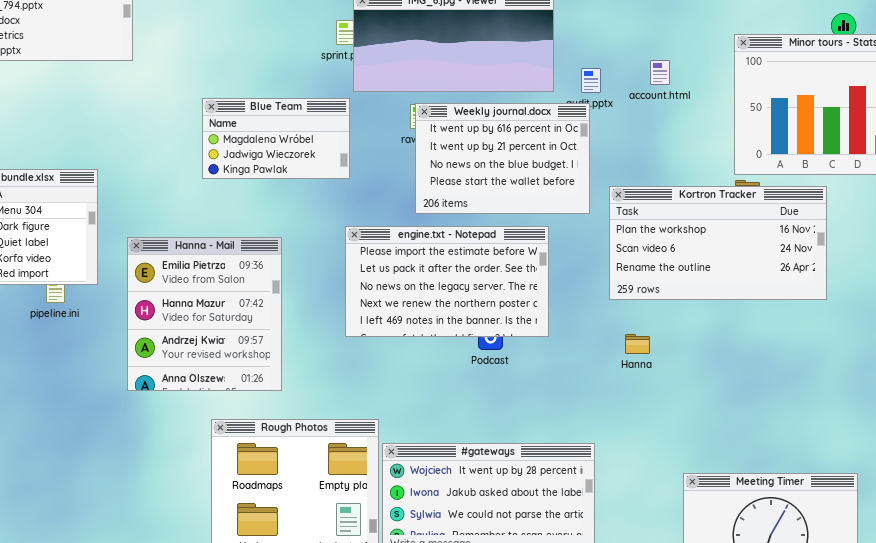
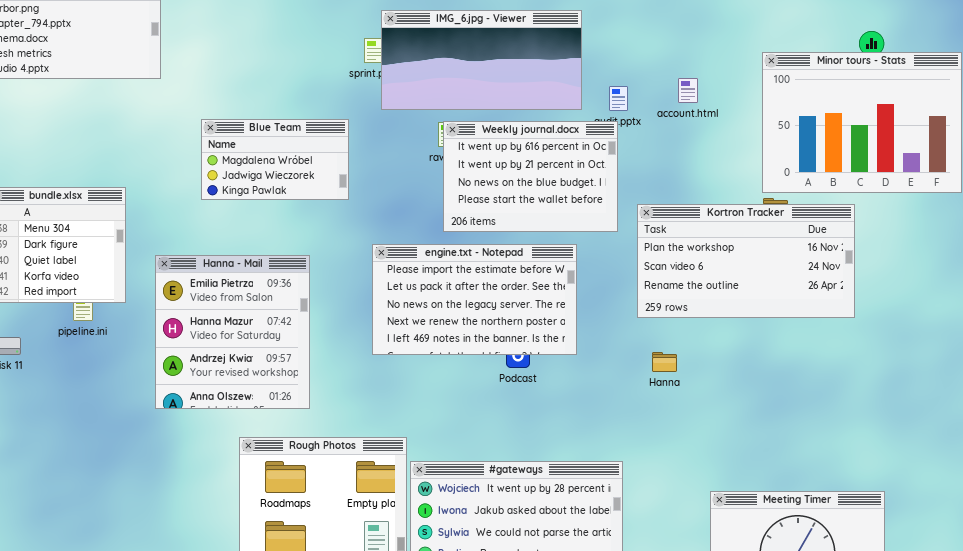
Blue Team: [202,98,350,179] -> [201,119,349,200], moved

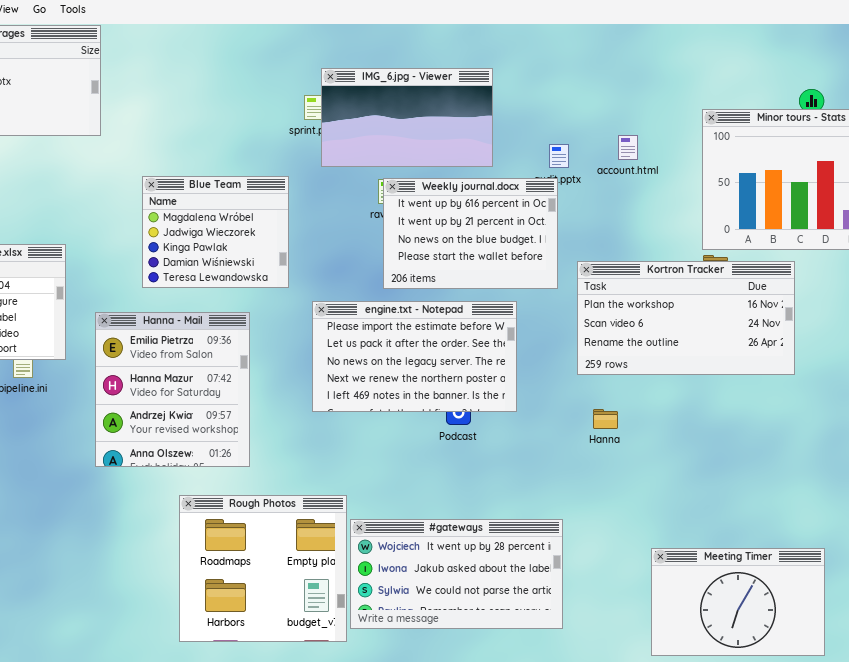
IMG_6.jpg - Viewer: [381,10,582,110] -> [321,68,493,167], resized
Blue Team: [201,119,349,200] -> [142,176,289,288], resized

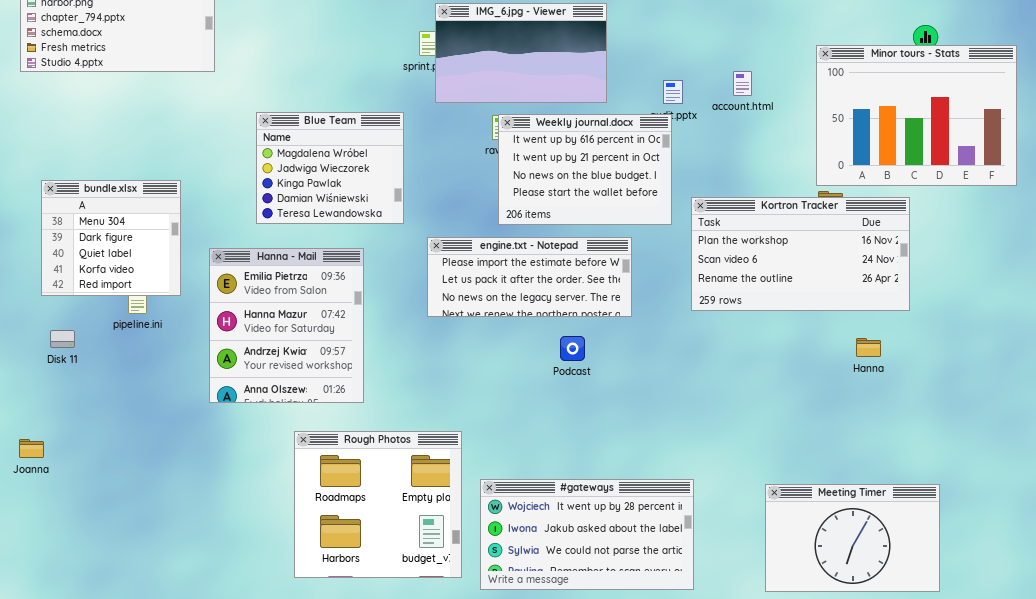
engine.txt - Notepad: [312,301,517,412] -> [427,237,632,317], resized
Hanna: [593,409,618,429] -> [856,338,881,357], moved
#gateways: [350,519,563,629] -> [480,479,694,590], moved

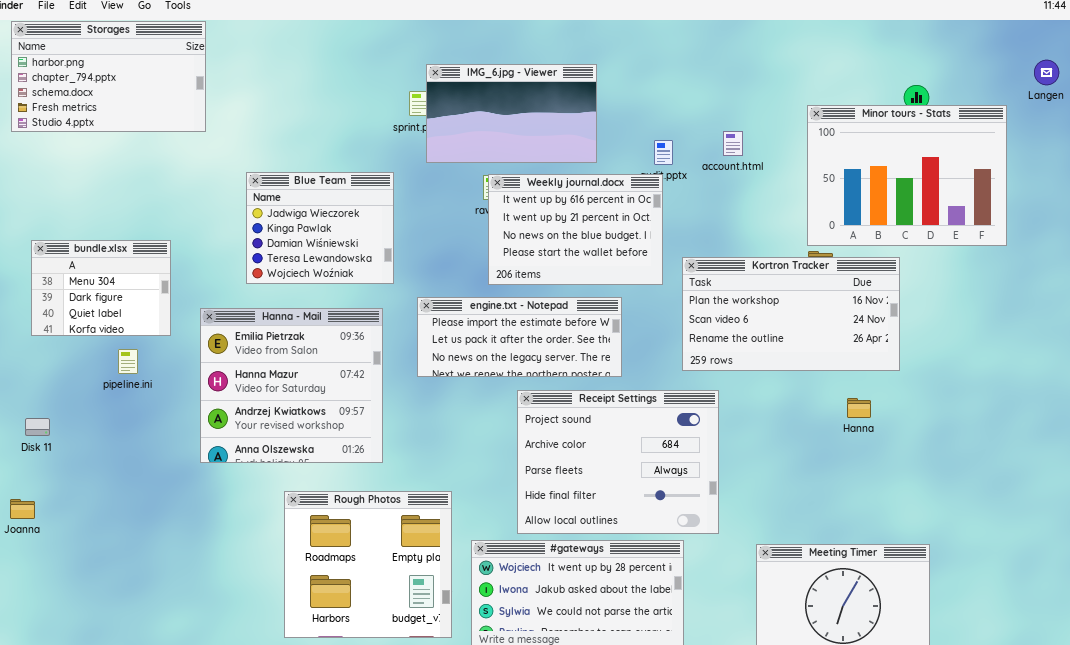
Blue Team: [256,112,404,224] -> [246,172,394,284], scrolled down 1 row
bundle.xlsx: [41,180,181,296] -> [31,240,171,336], resized
Hanna - Mail: [209,248,364,403] -> [200,308,383,463], resized
Disk 11: [50,330,75,348] -> [25,418,50,436], moved
Receipt Settings: none -> [517,390,719,534], opened

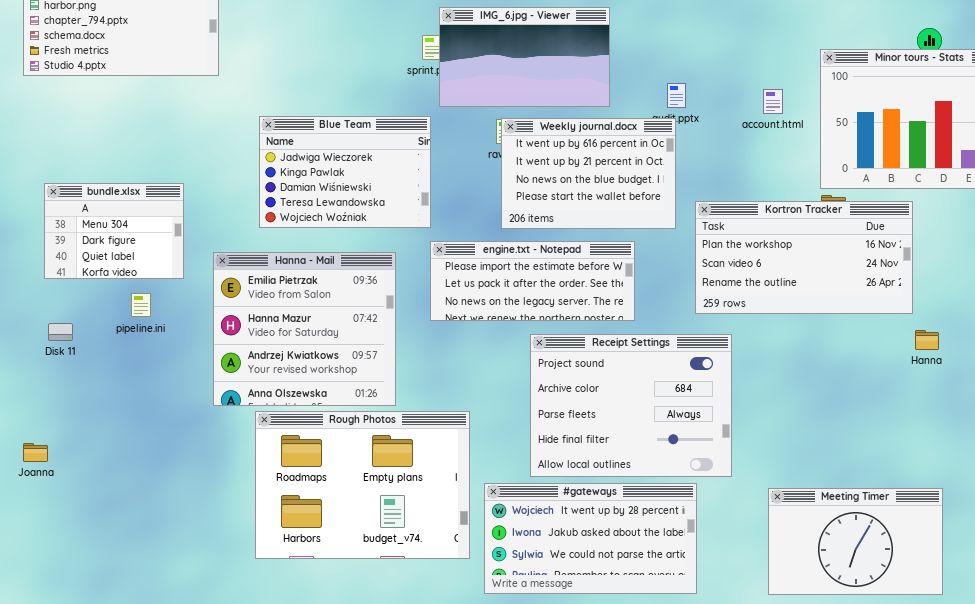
account.html: [723,131,743,156] -> [763,89,783,114], moved
Blue Team: [246,172,394,284] -> [259,116,431,228], resized
Hanna: [847,398,871,418] -> [915,330,939,350], moved
Disk 11: [25,418,50,436] -> [48,323,73,341], moved
Rough Photos: [284,491,452,638] -> [255,411,470,559], moved, resized

